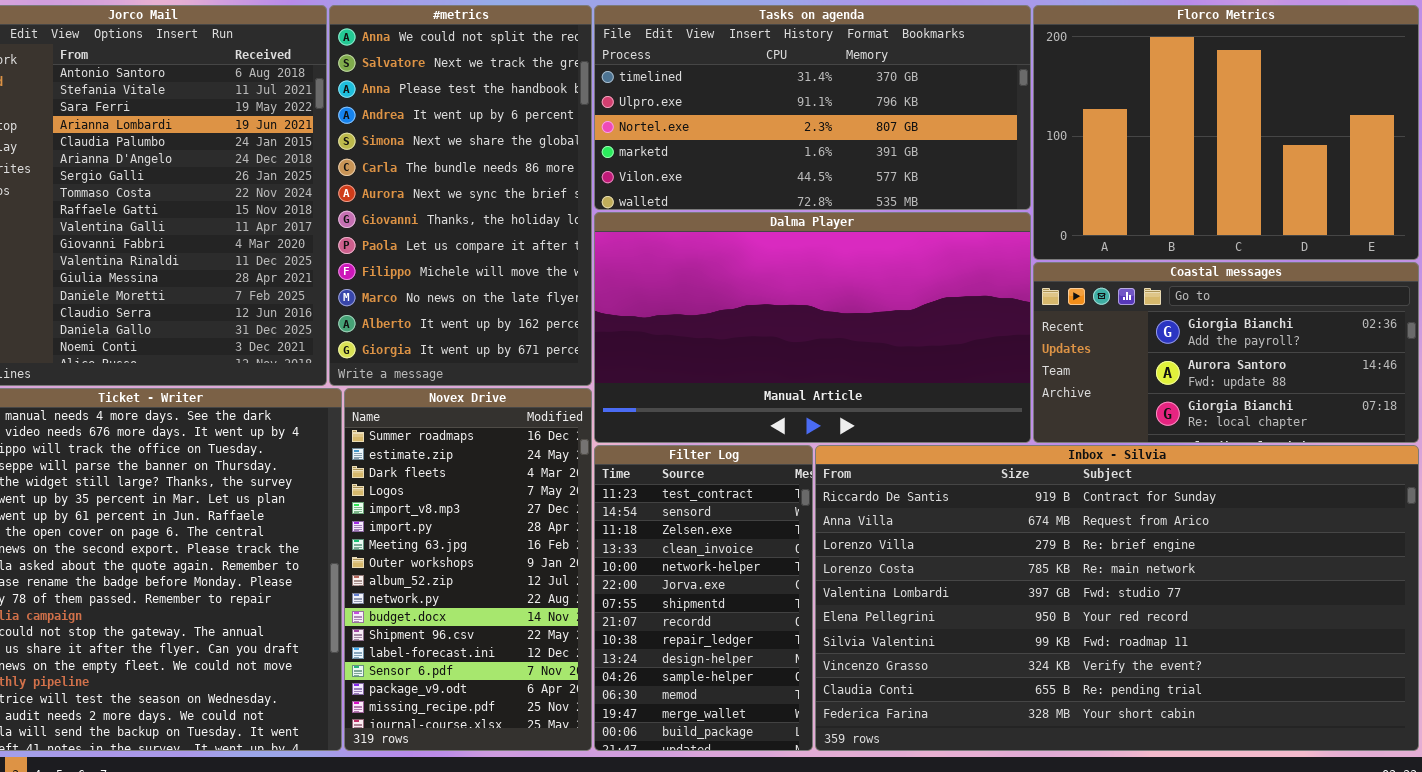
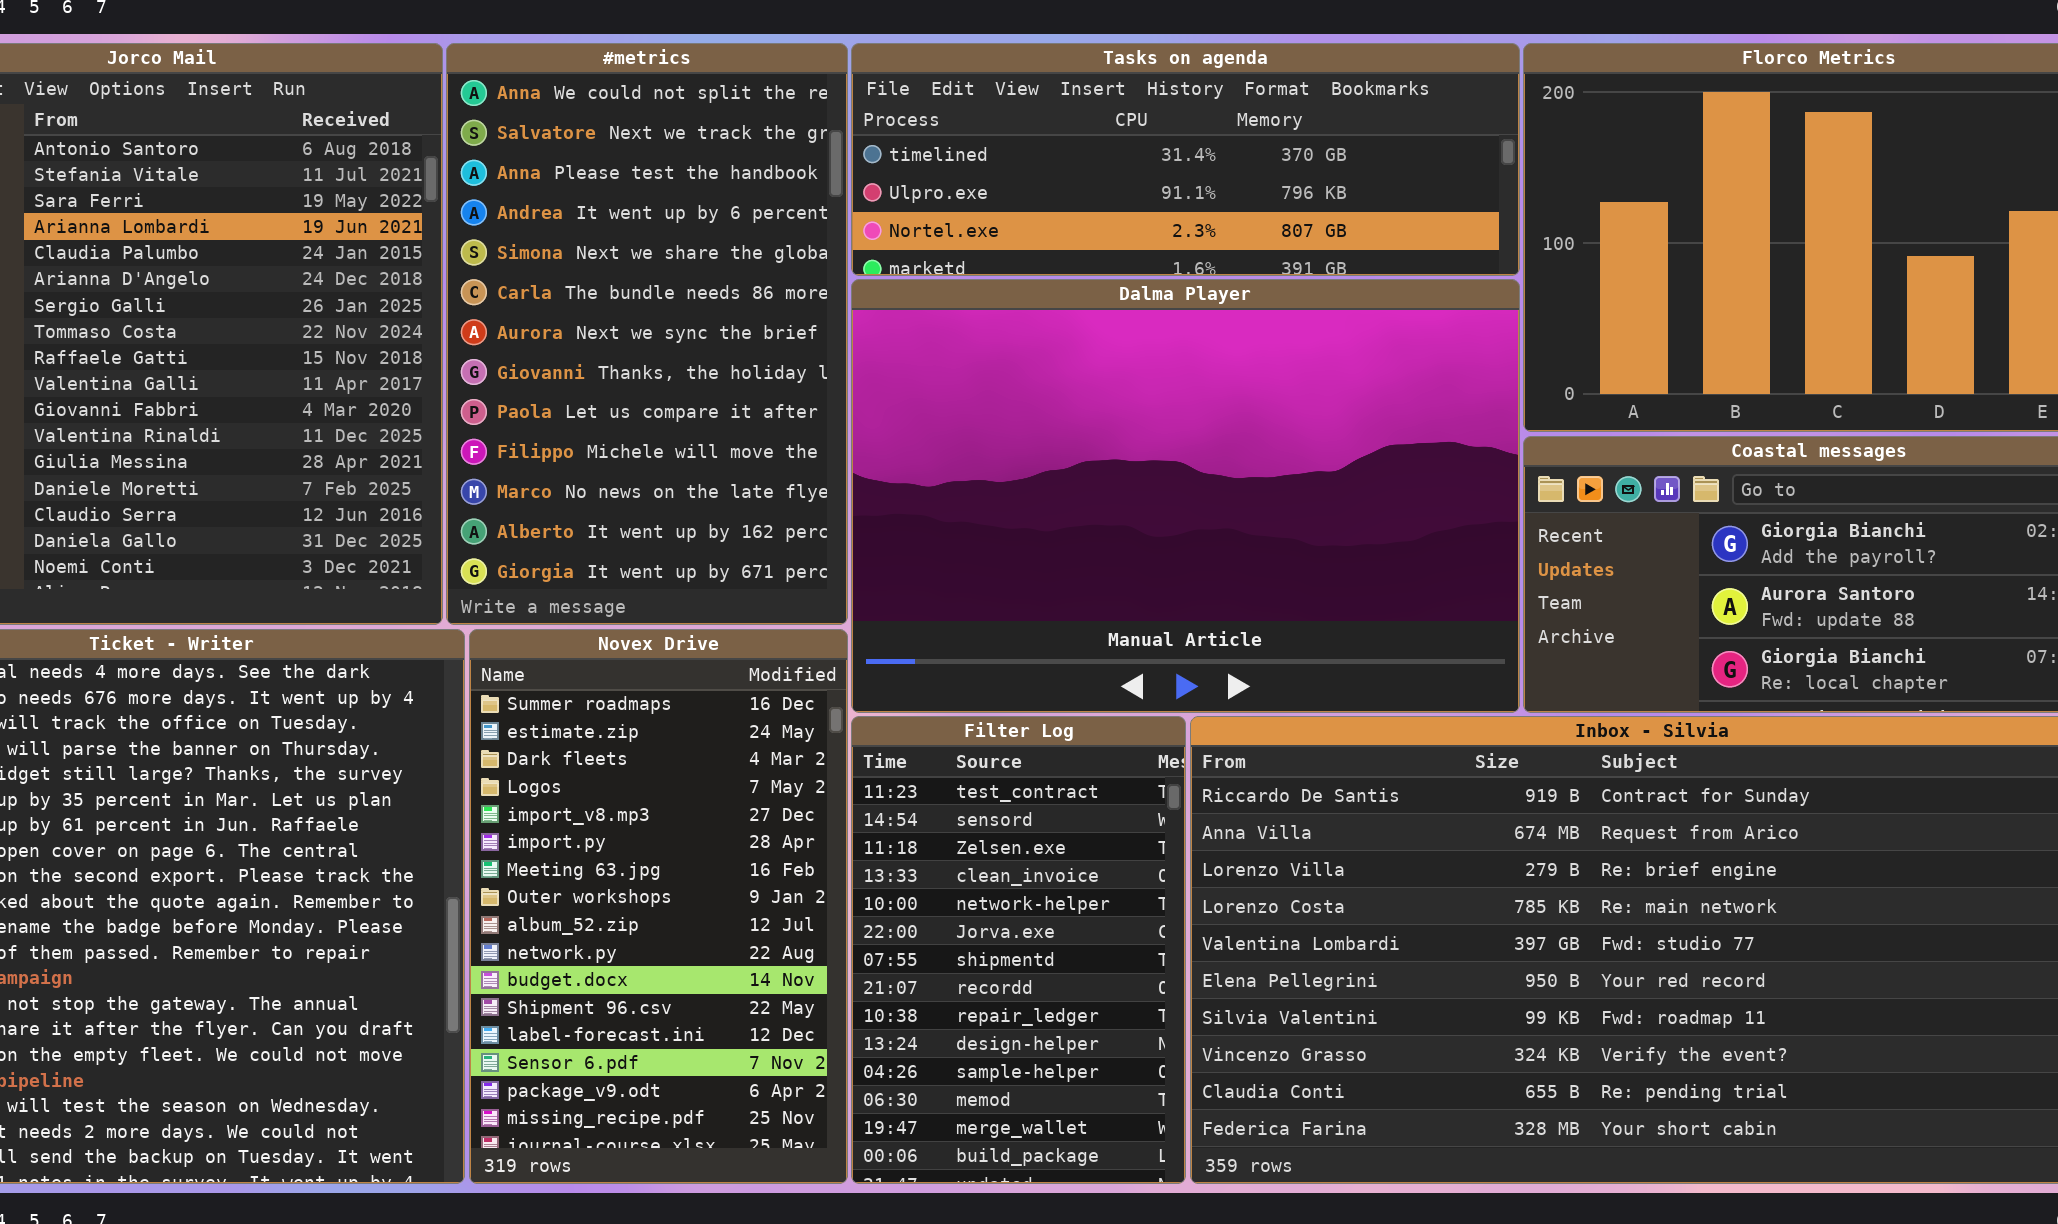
Tasks on agenda: [594,5,1031,210] -> [851,43,1520,276], resized
Dalma Player: [594,212,1031,443] -> [851,279,1520,713], resized

